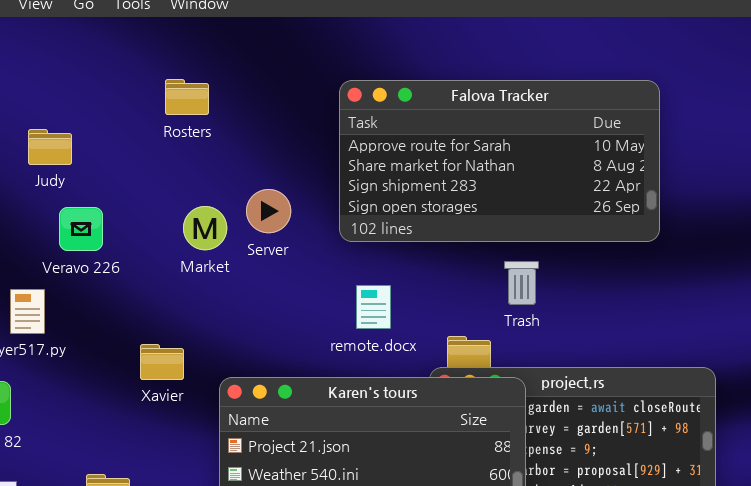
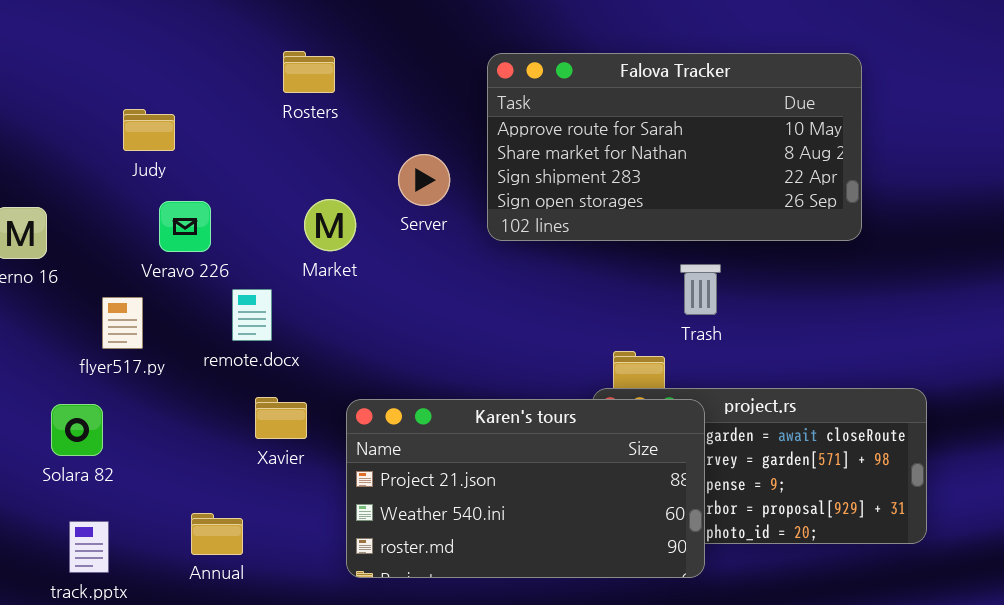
Server: [246,189,291,233] -> [398,154,450,206], moved
remote.docx: [356,285,391,329] -> [232,289,272,341], moved
Xavier: [140,344,184,380] -> [255,397,307,439], moved

